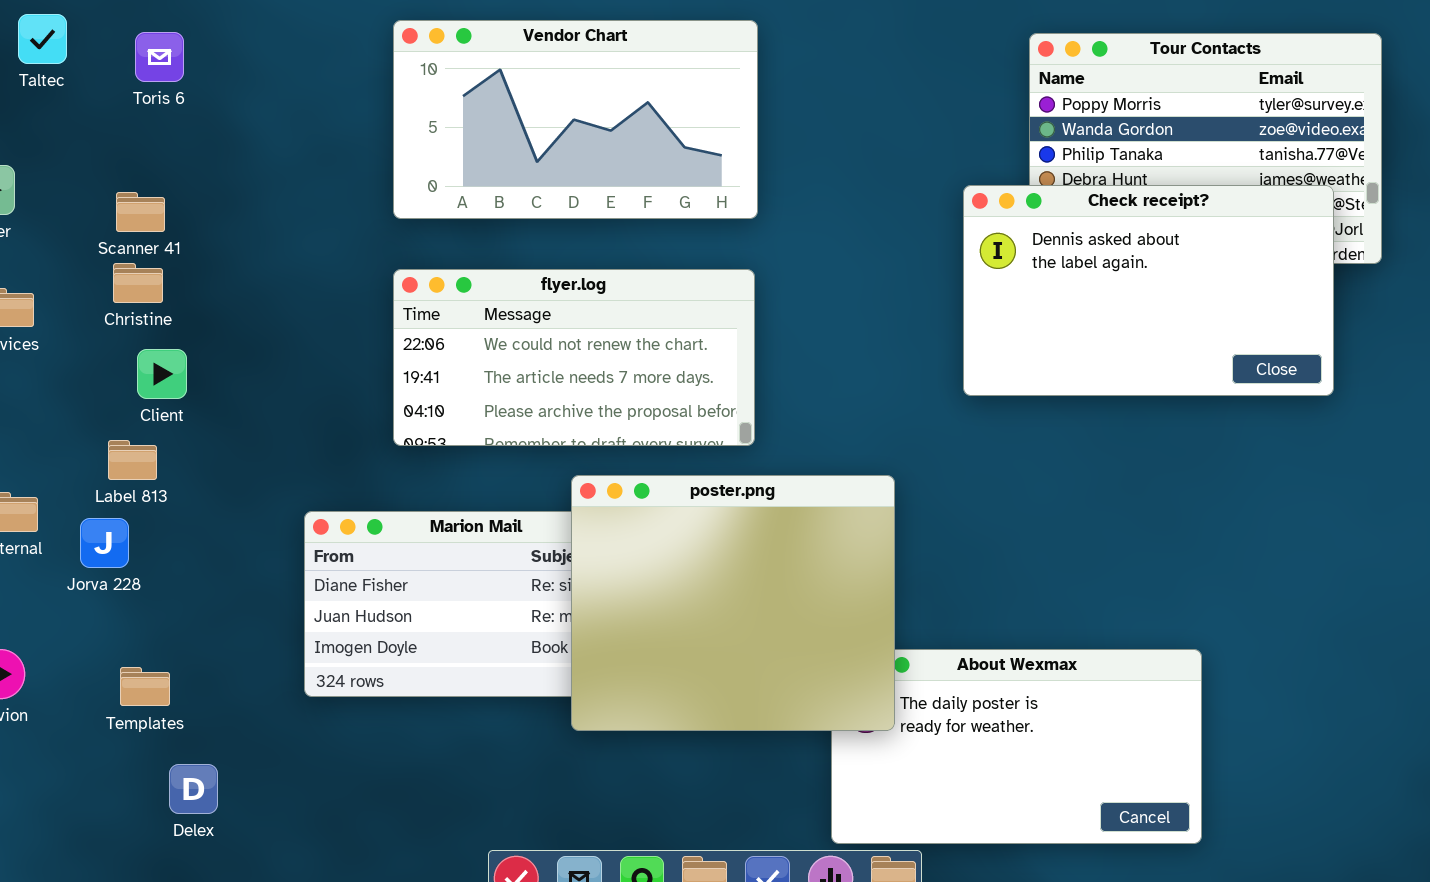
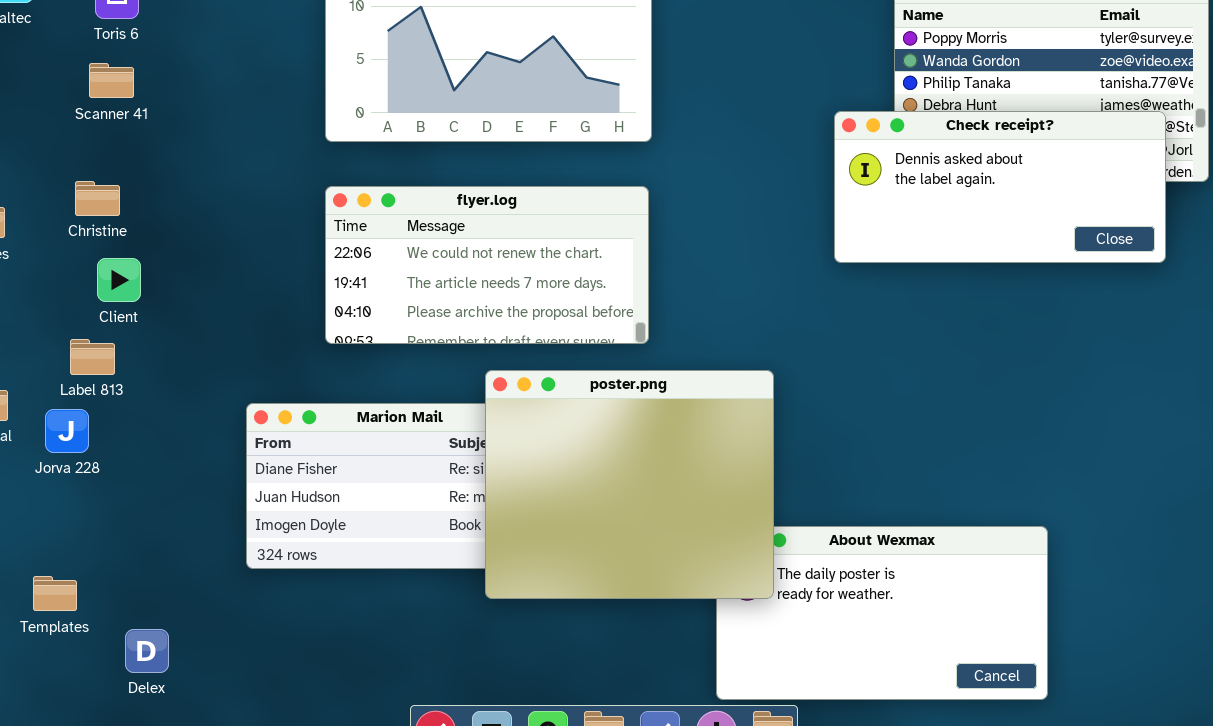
Check receipt?: [963,185,1334,396] -> [834,111,1166,263], resized
Scanner 41: [116,192,165,232] -> [89,63,134,98], moved
Templates: [120,667,170,706] -> [33,576,77,611], moved

